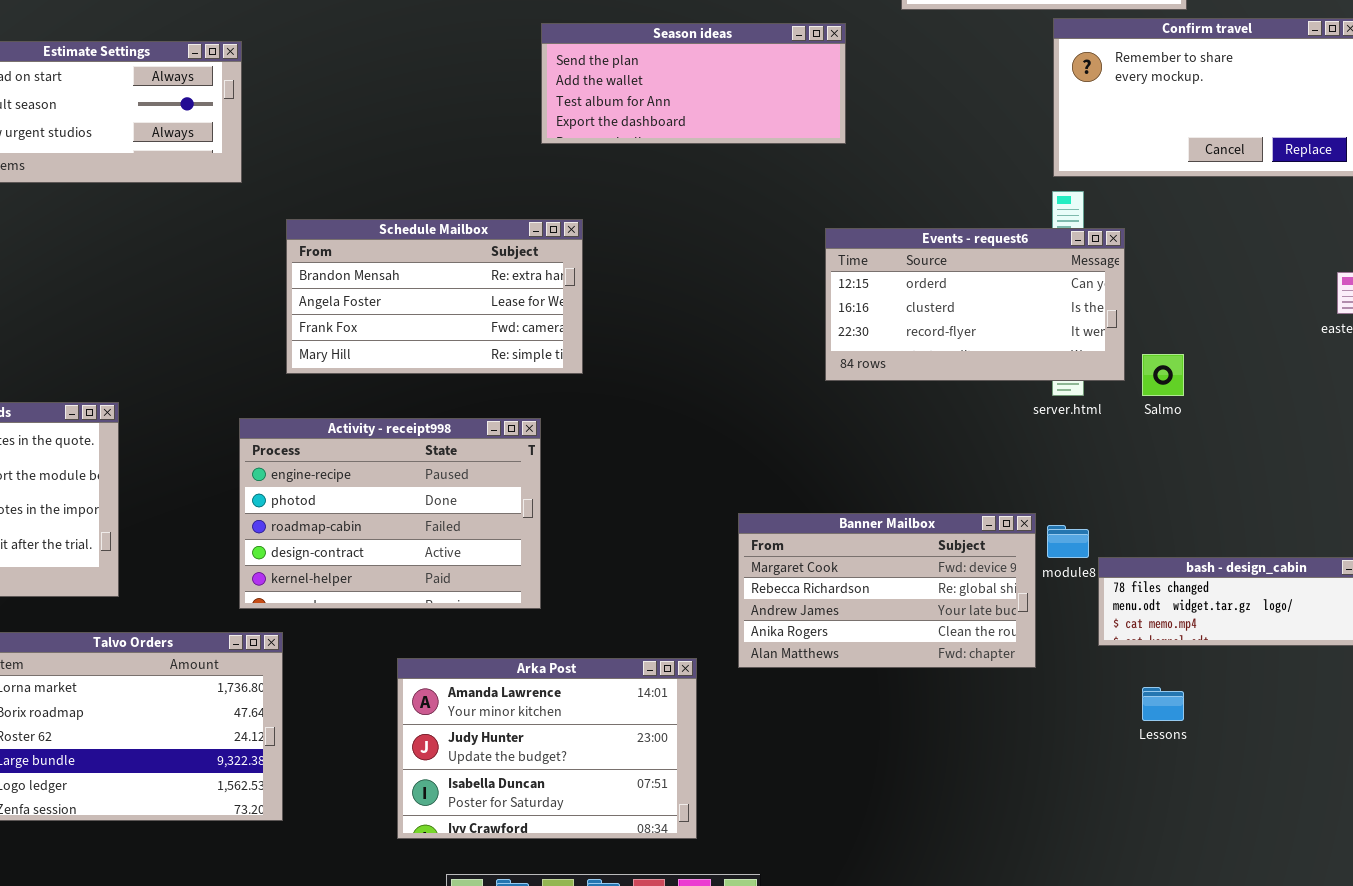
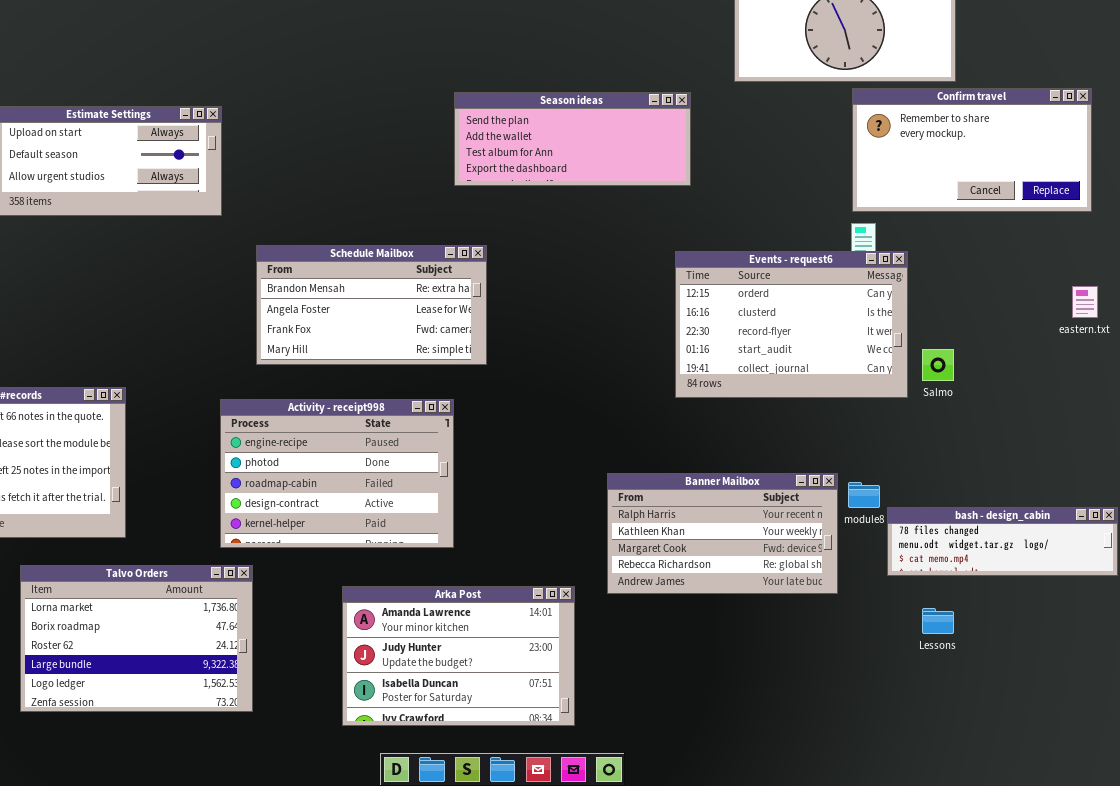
Events - request6: [825,228,1125,381] -> [675,251,908,398], resized
Banner Mailbox: [738,513,1036,668] -> [607,473,838,594], scrolled up 2 rows

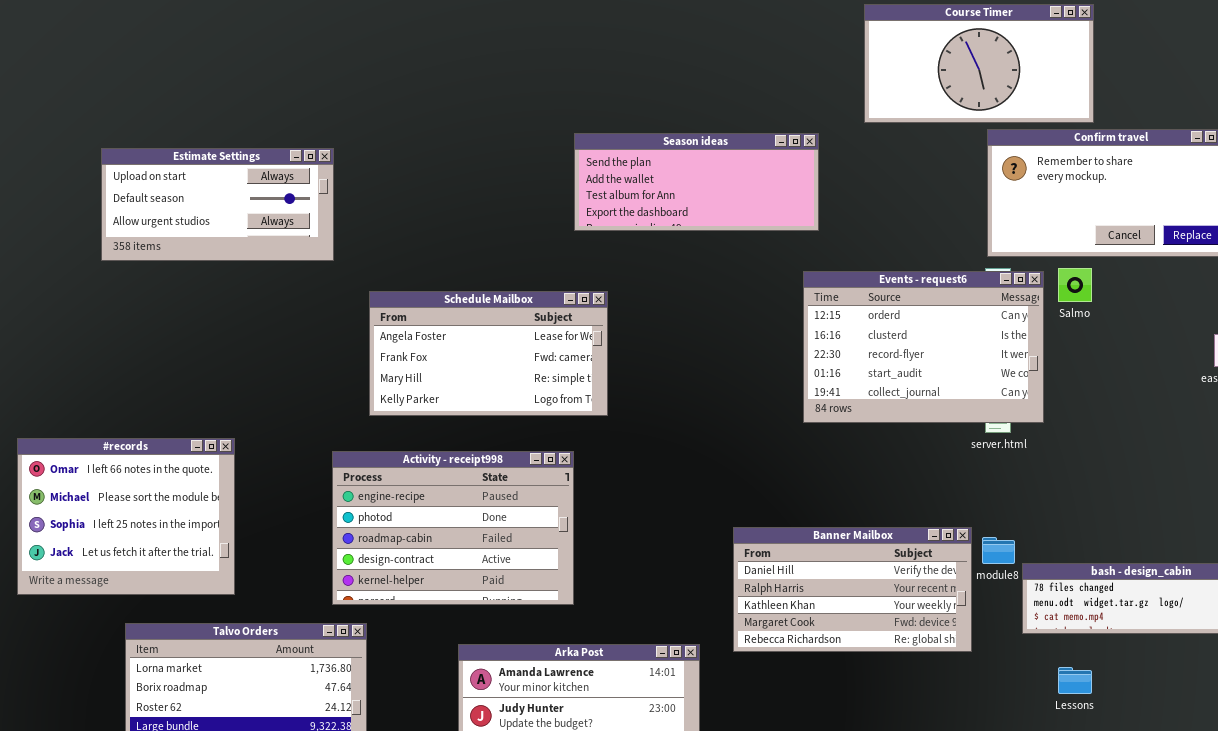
Schedule Mailbox: [256,245,487,365] -> [369,291,608,416], scrolled down 1 row
Events - request6: [675,251,908,398] -> [803,271,1044,423], moved
Salmo: [922,349,954,381] -> [1058,268,1092,302], moved
Banner Mailbox: [607,473,838,594] -> [733,527,972,652], scrolled up 1 row

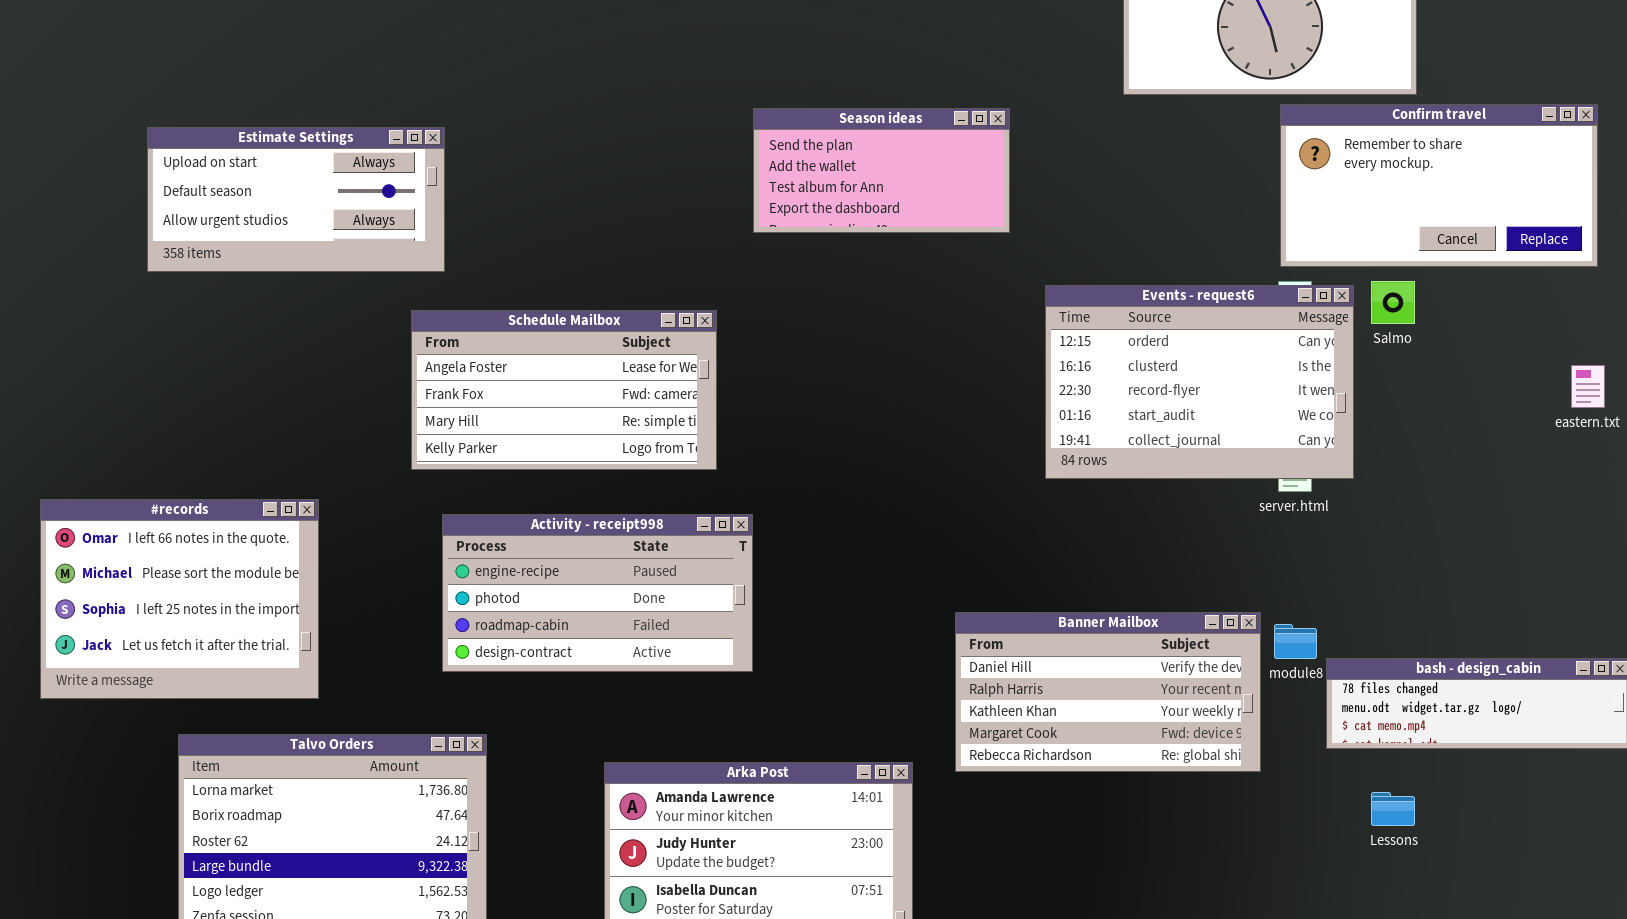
Season ideas: [574,133,819,231] -> [753,108,1010,233], resized
Schedule Mailbox: [369,291,608,416] -> [411,310,717,470], moved
Activity - receipt998: [332,451,574,605] -> [442,514,753,672], resized

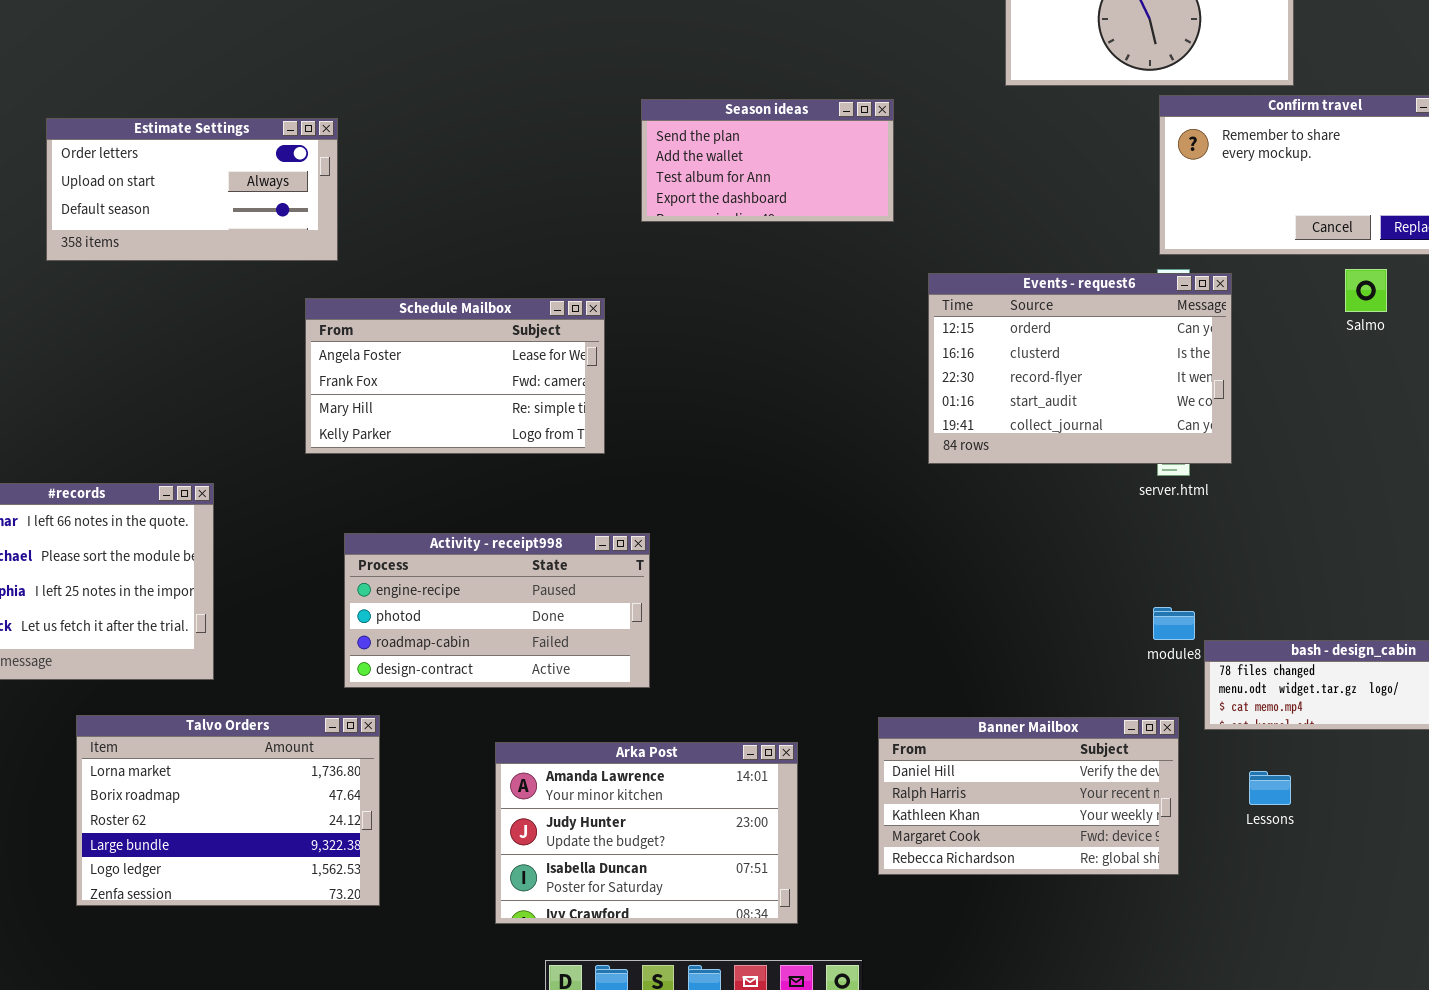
Estimate Settings: [147,127,445,272] -> [46,118,338,261], scrolled up 1 row
Salmo: [1371,281,1415,324] -> [1345,269,1387,312], moved
Activity - receipt998: [442,514,753,672] -> [344,533,650,688], moved
Banner Mailbox: [955,612,1261,772] -> [878,717,1179,875], moved

